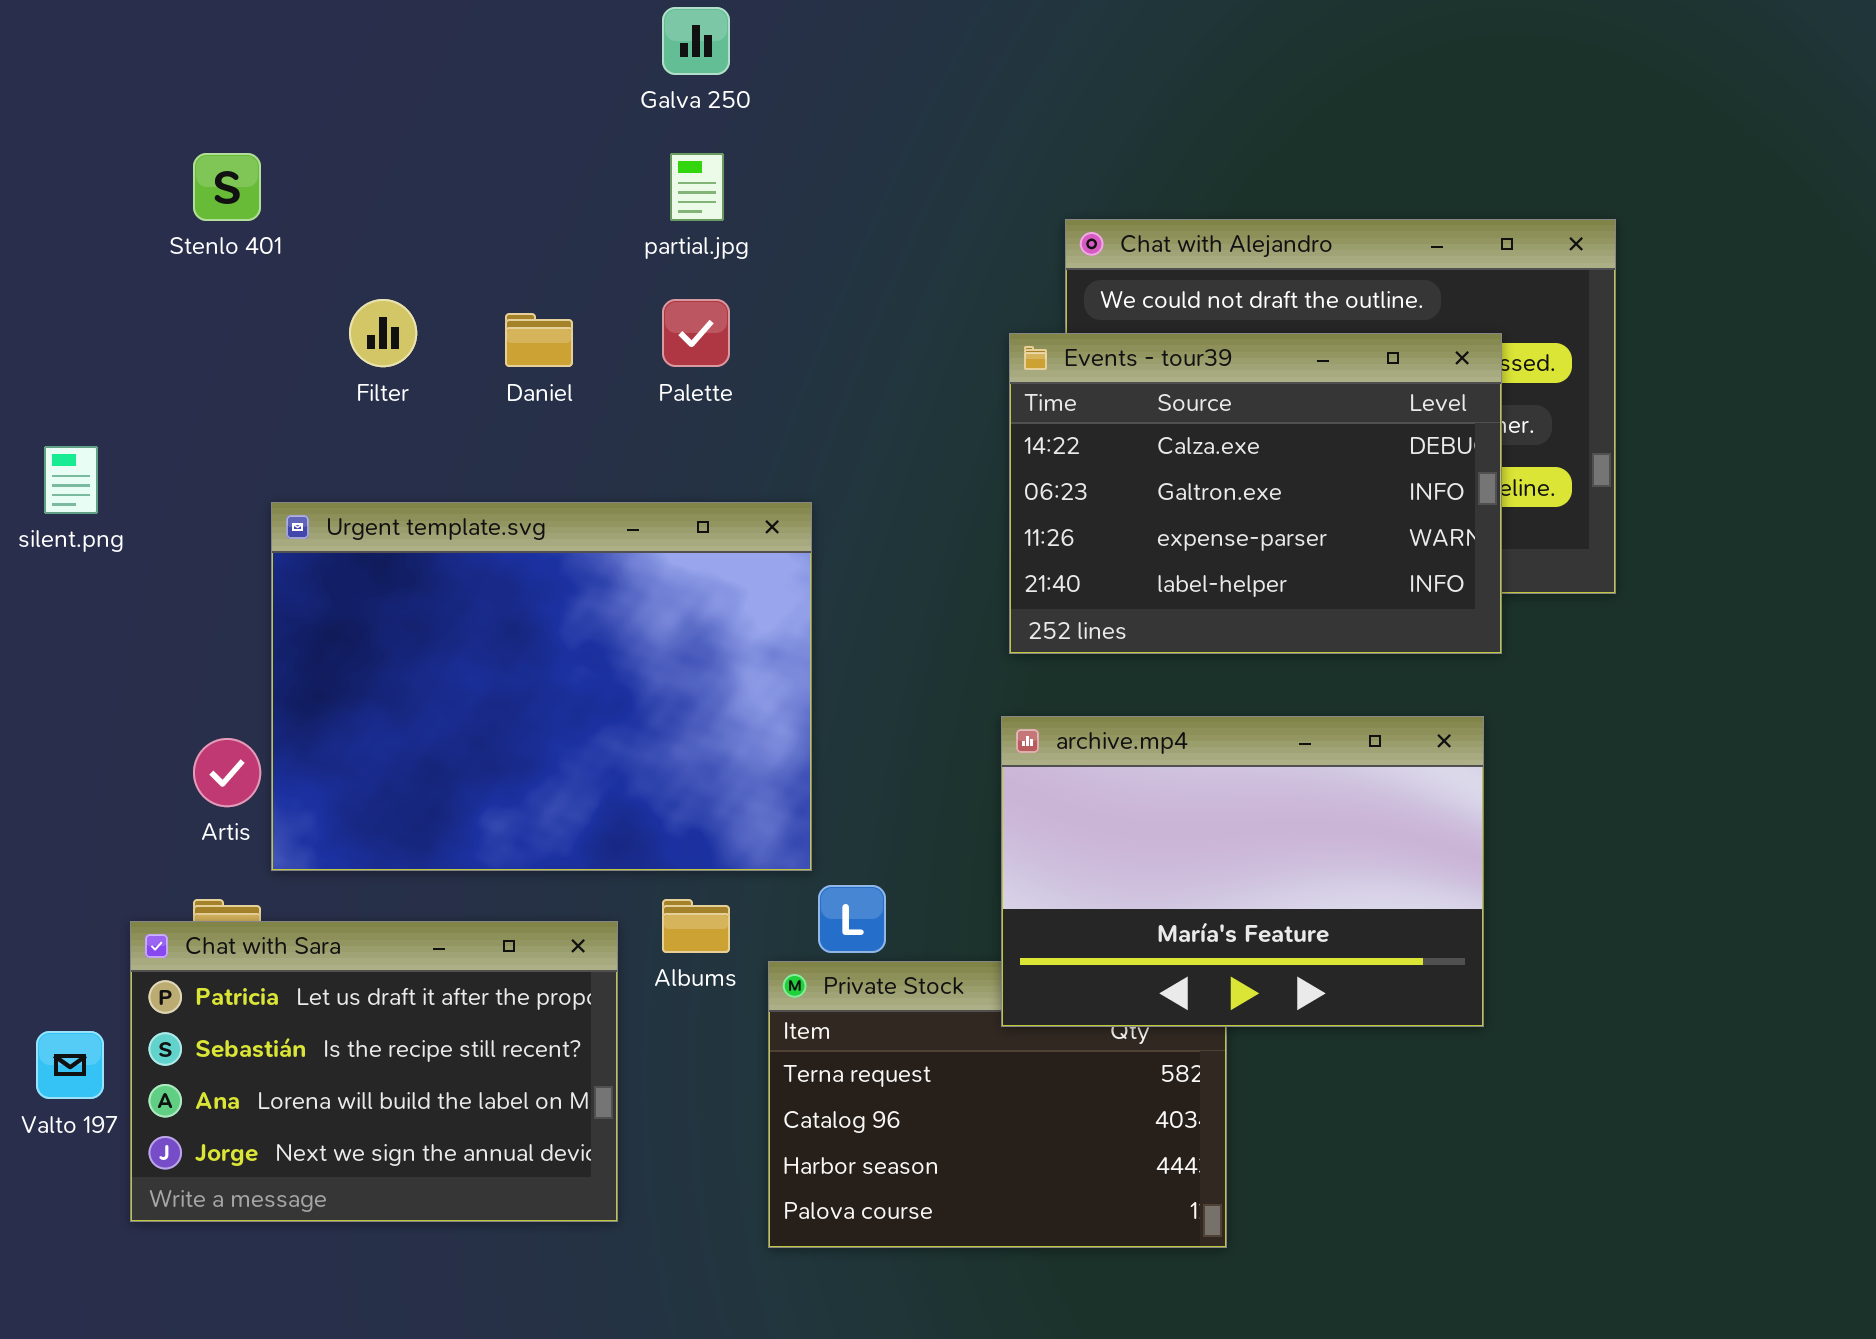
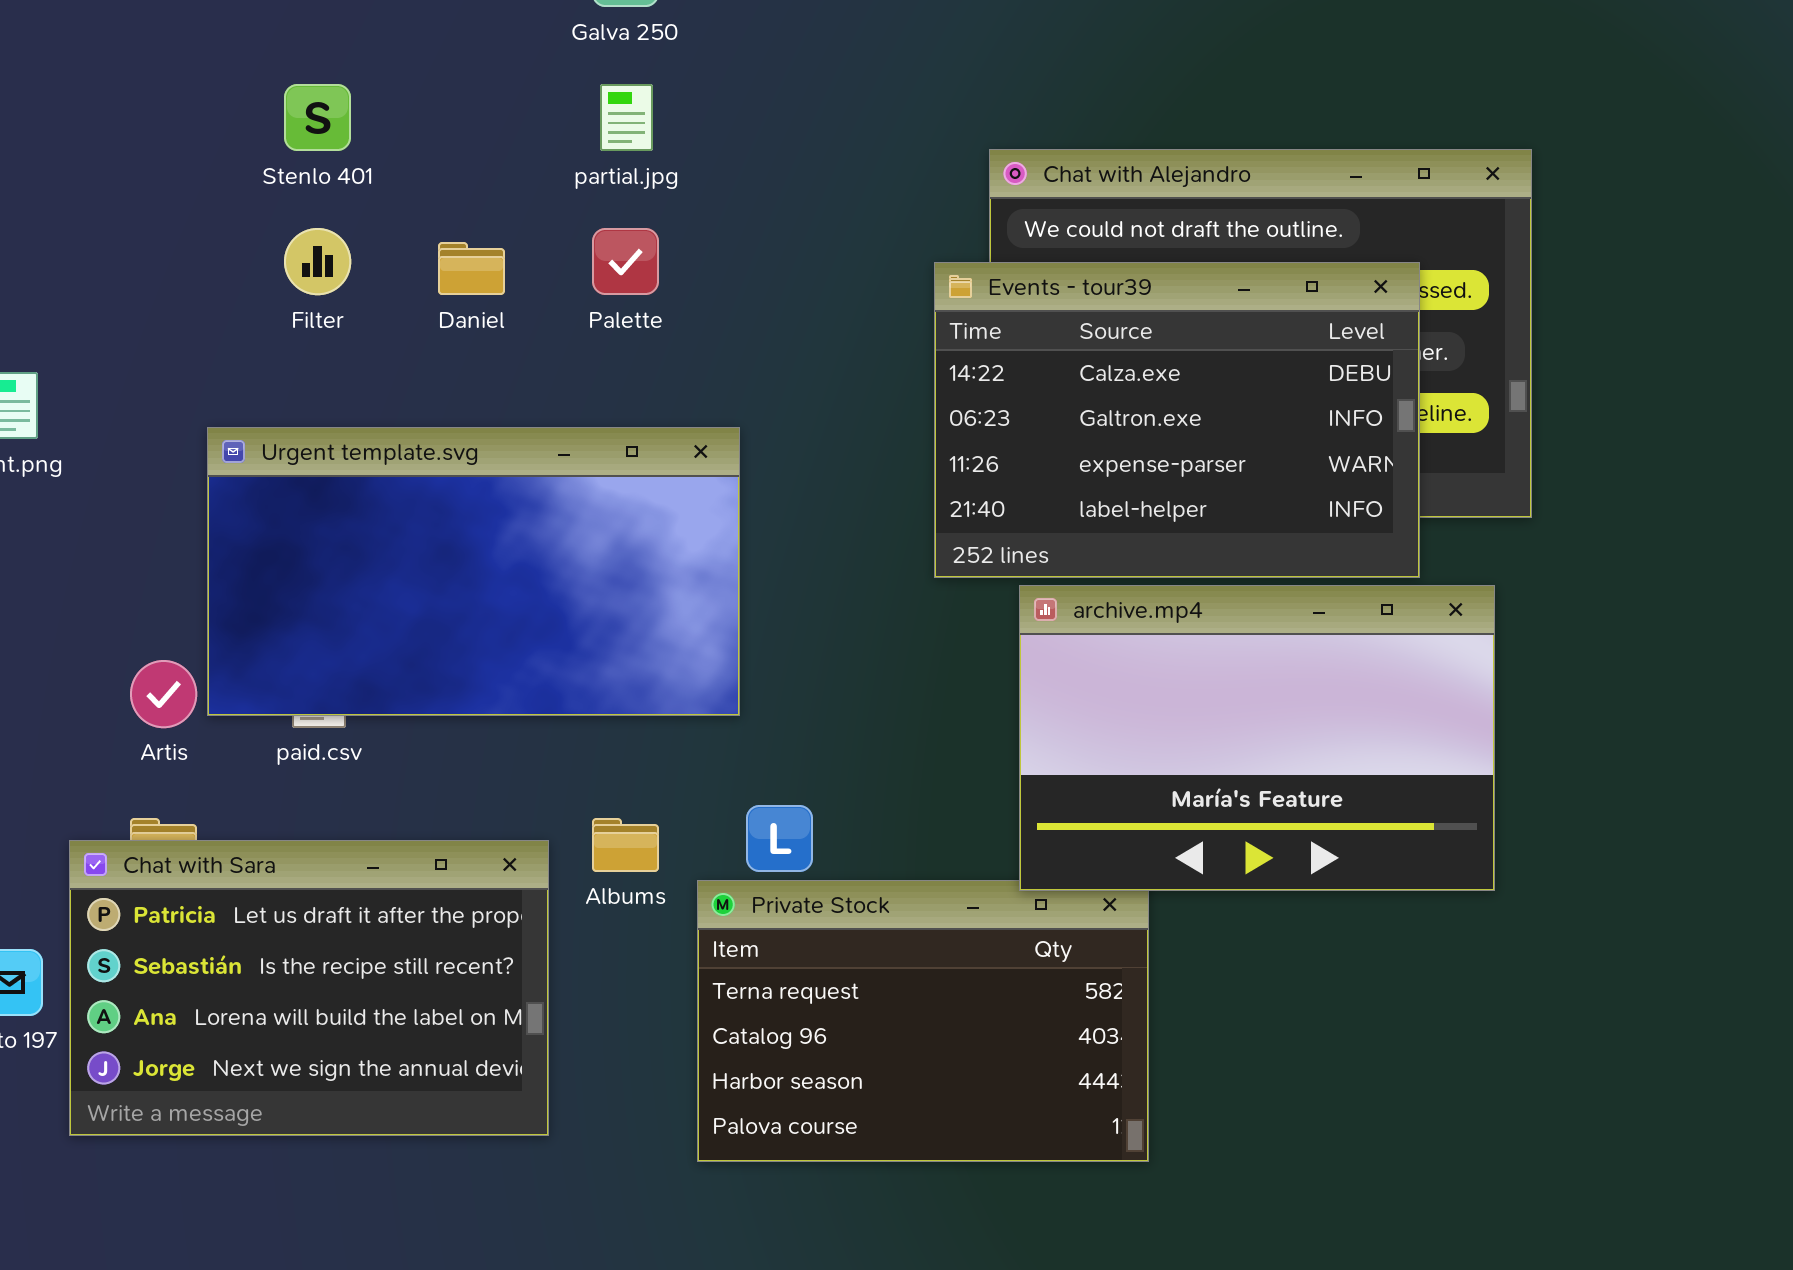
Stenlo 401: [193,153,261,221] -> [284,84,351,151], moved
Urgent template.svg: [271,502,812,871] -> [207,427,740,716], resized
archive.mp4: [1001,716,1484,1027] -> [1019,585,1495,891], moved

